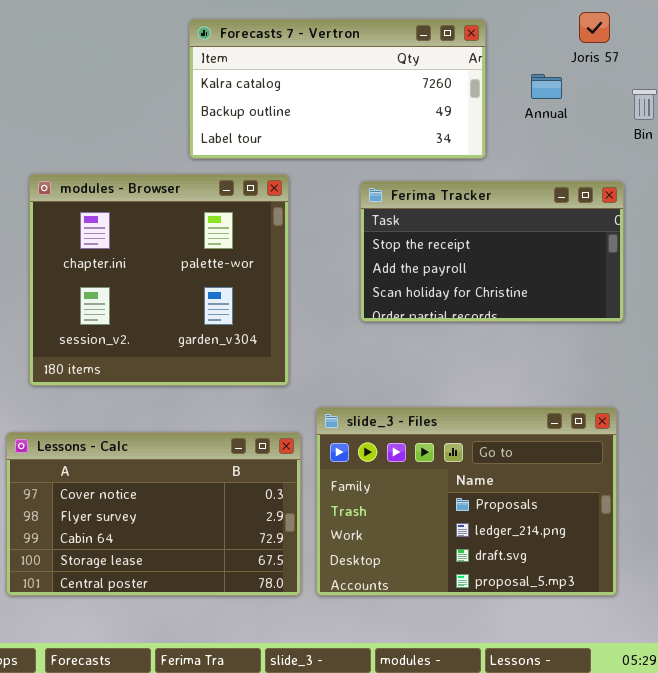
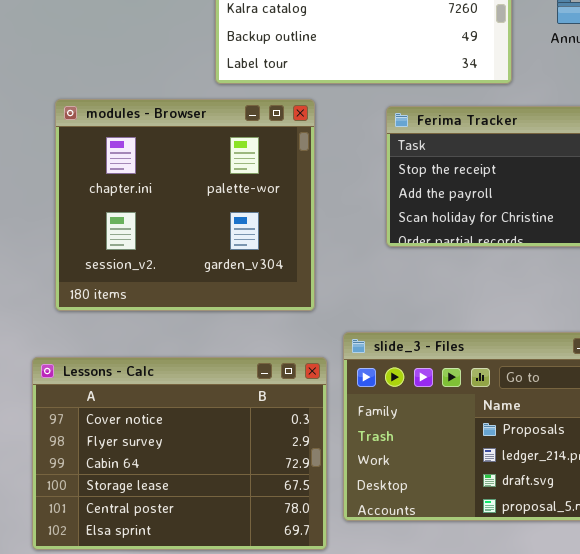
Lessons - Calc: [6,432,301,596] -> [32,357,327,550], resized

